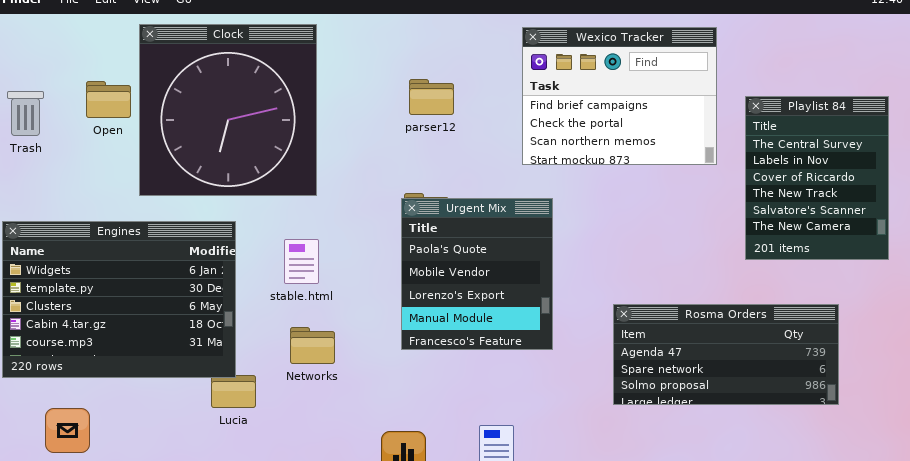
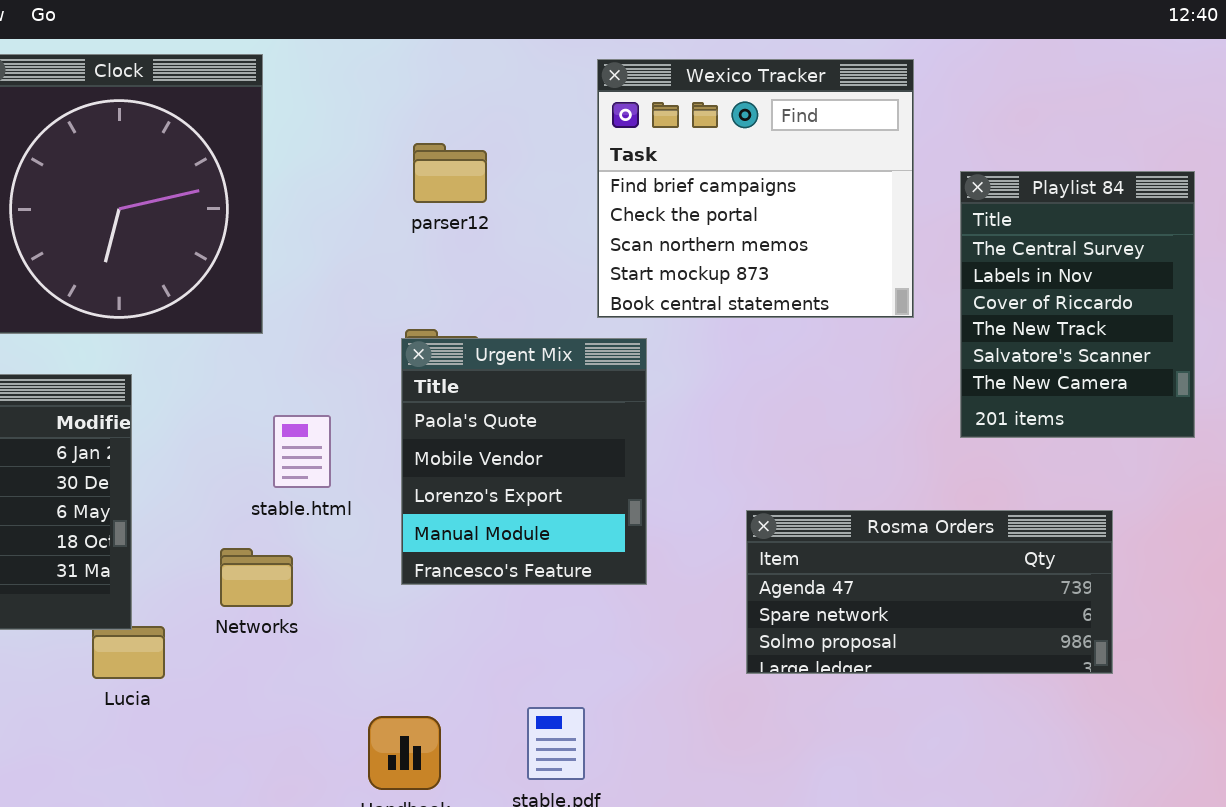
Wexico Tracker: [522,27,717,165] -> [597,59,914,318], resized
stable.html: [284,239,319,284] -> [273,415,331,488], moved

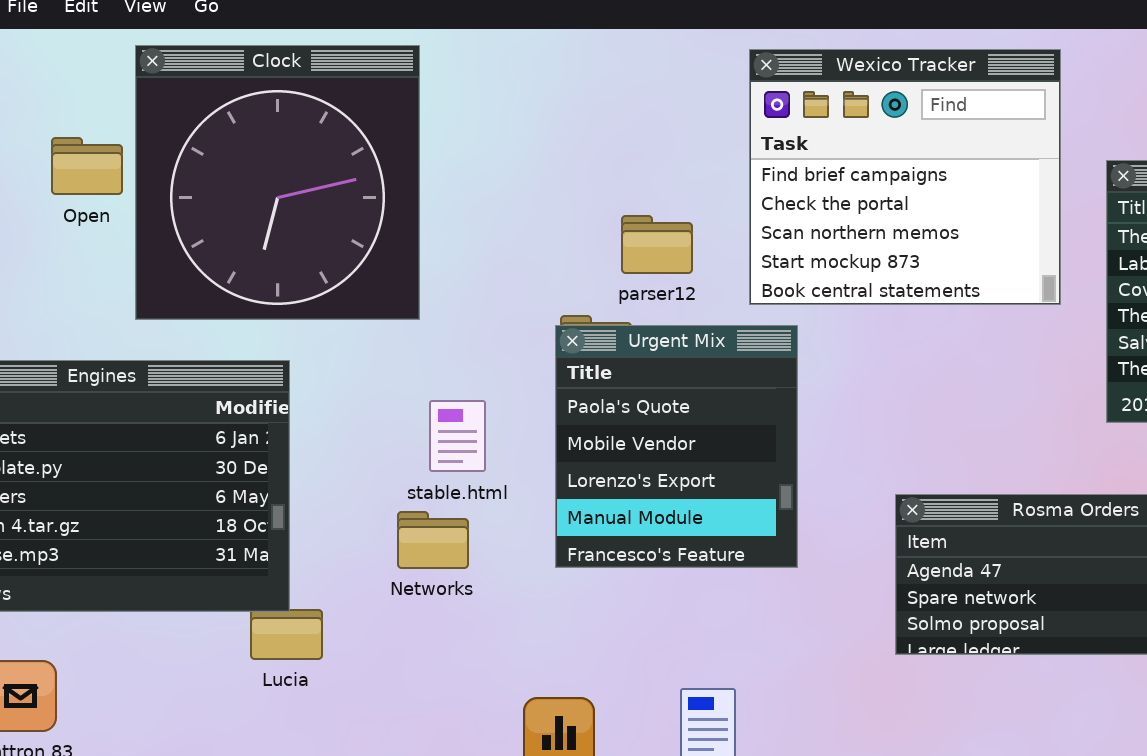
parser12: [413,143,487,203] -> [621,215,693,274], moved
Networks: [220,548,293,607] -> [397,511,469,569], moved

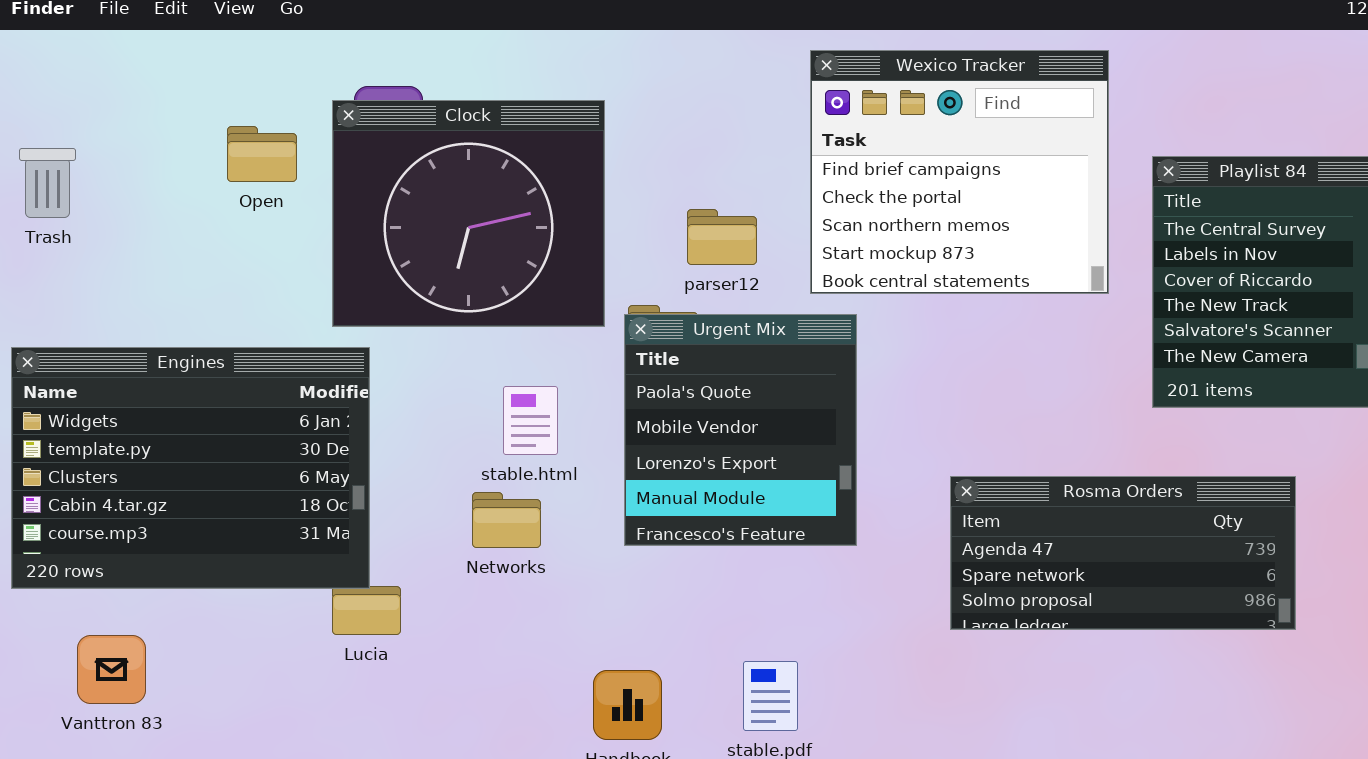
Clock: [135,45,420,320] -> [332,100,605,327], moved, resized
Open: [51,137,123,195] -> [227,126,297,182], moved

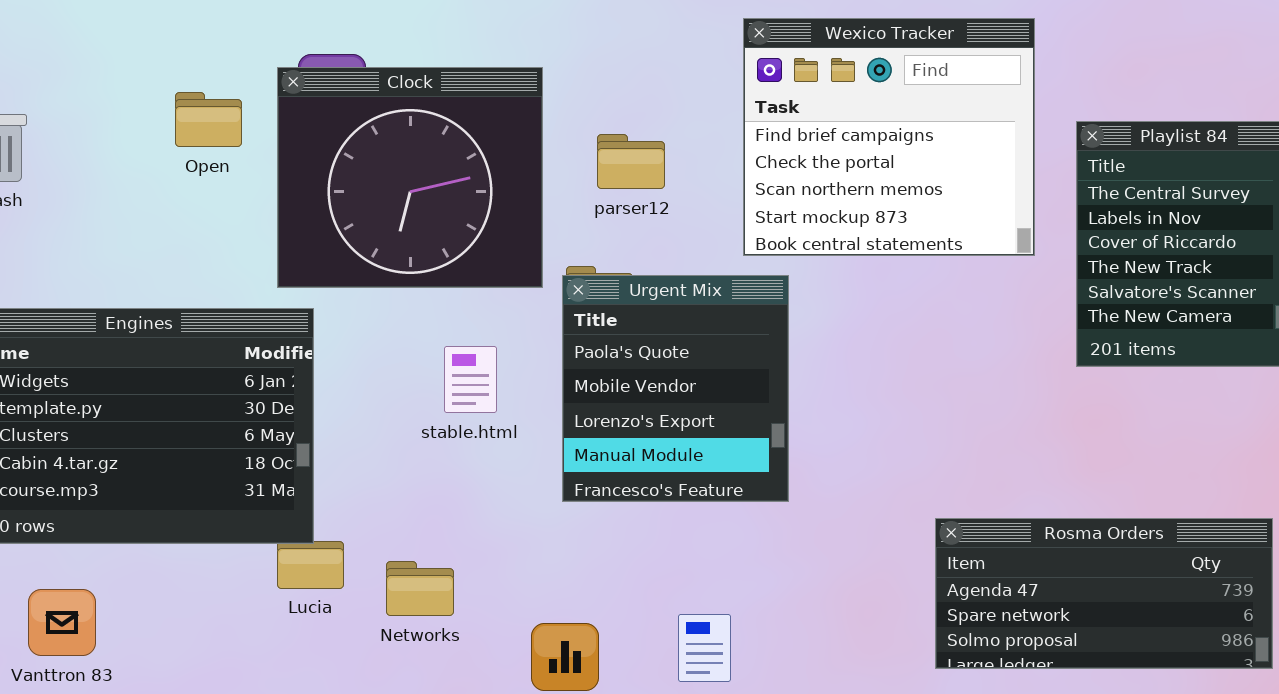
parser12: [687,209,757,265] -> [597,134,665,189], moved
Rosma Orders: [950,476,1296,630] -> [935,518,1273,669], moved
Networks: [472,492,541,548] -> [386,561,454,616], moved

